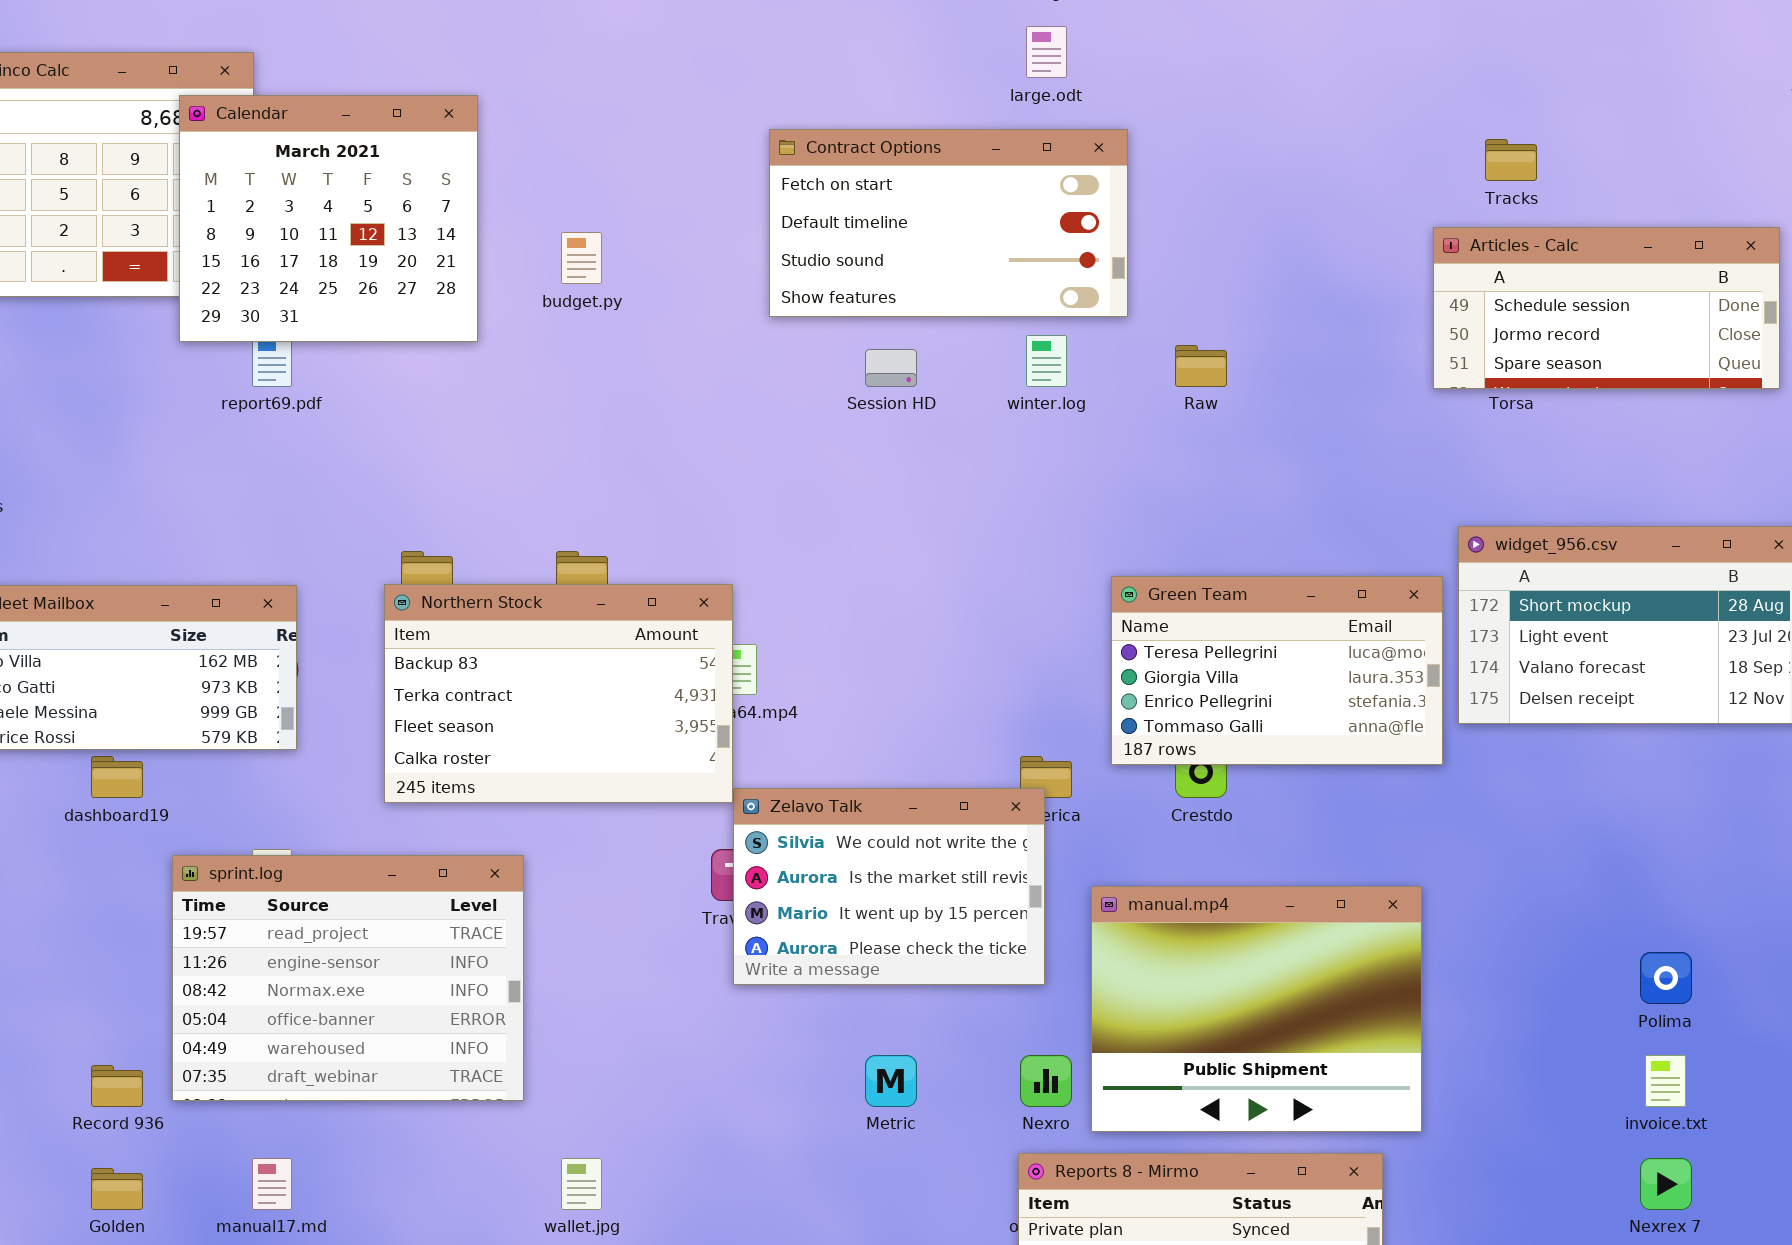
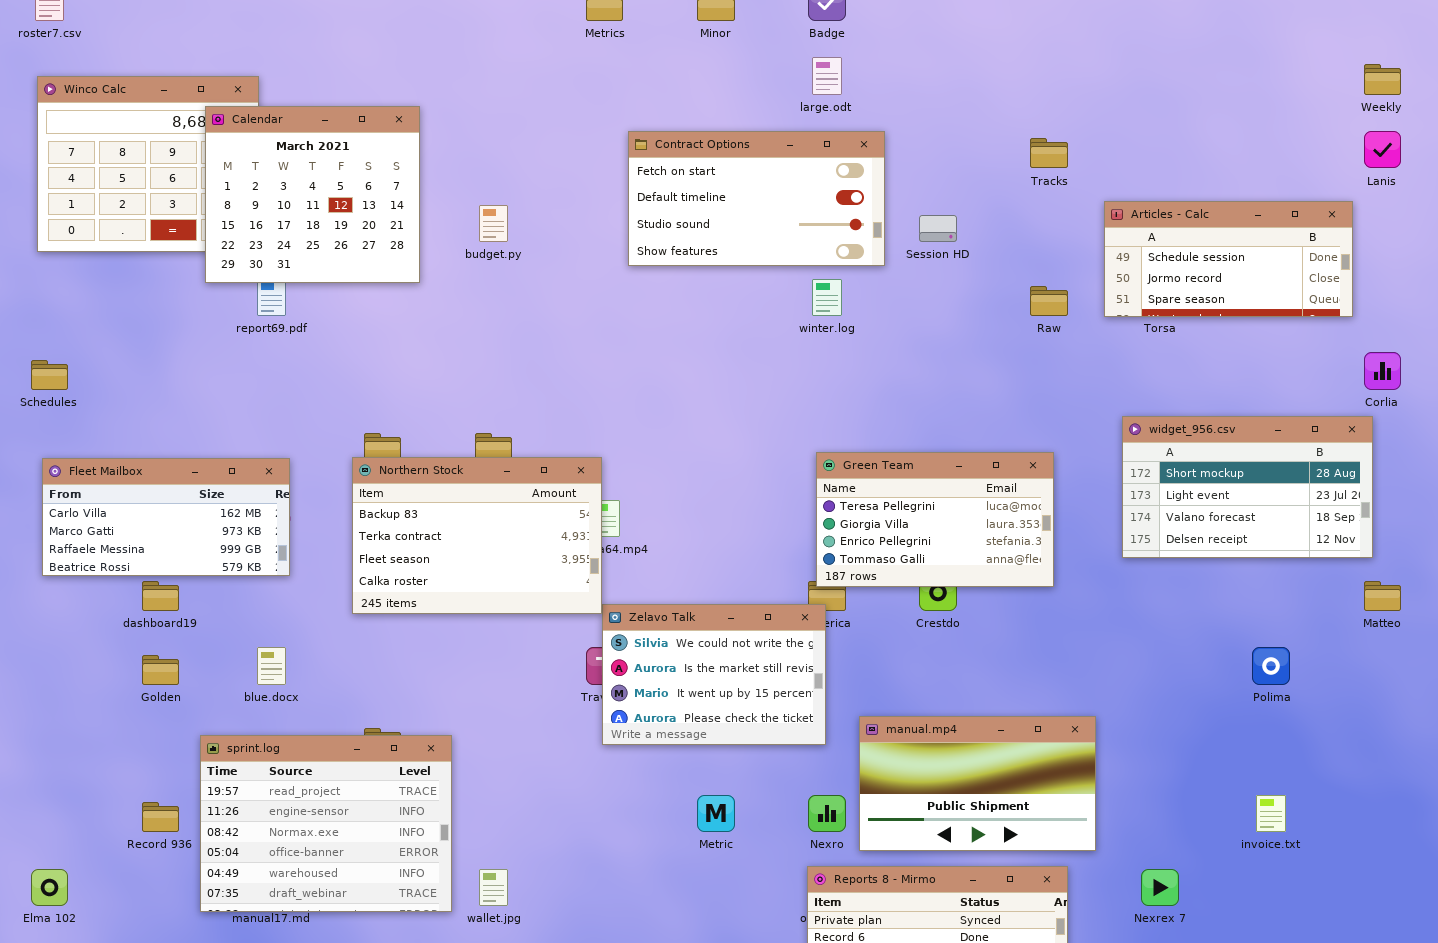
Tracks: [1485,139,1537,181] -> [1030,138,1068,168], moved
Raw: [1175,345,1227,387] -> [1030,286,1068,316], moved
Session HD: [865,349,917,387] -> [919,215,957,242], moved
Green Team: [1111,576,1443,765] -> [816,452,1054,587], moved
sprint.log: [172,855,524,1101] -> [200,735,452,912], moved
manual.mp4: [1091,886,1422,1132] -> [859,716,1096,851], resized
Polima: [1640,952,1692,1004] -> [1252,647,1290,685], moved
Nexrex 7: [1640,1158,1692,1210] -> [1141,869,1179,906], moved
Golden: [91,1168,143,1210] -> [142,655,179,685], moved

